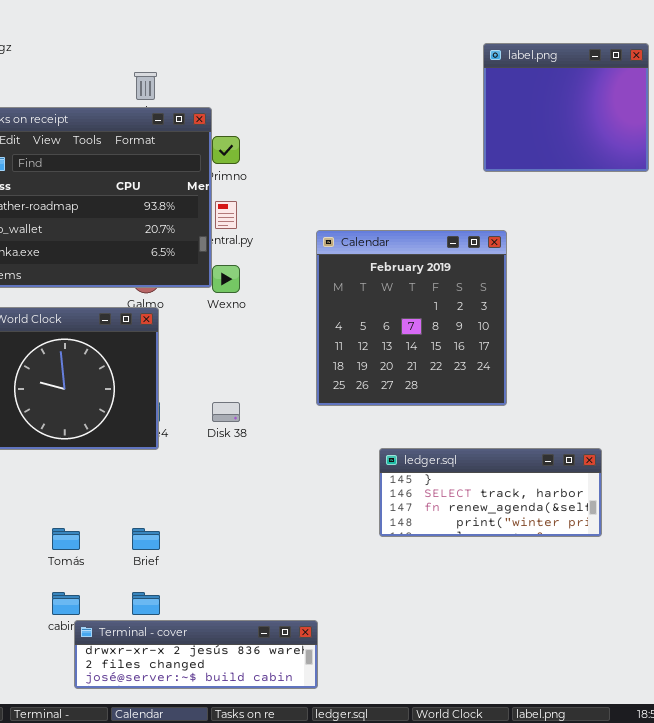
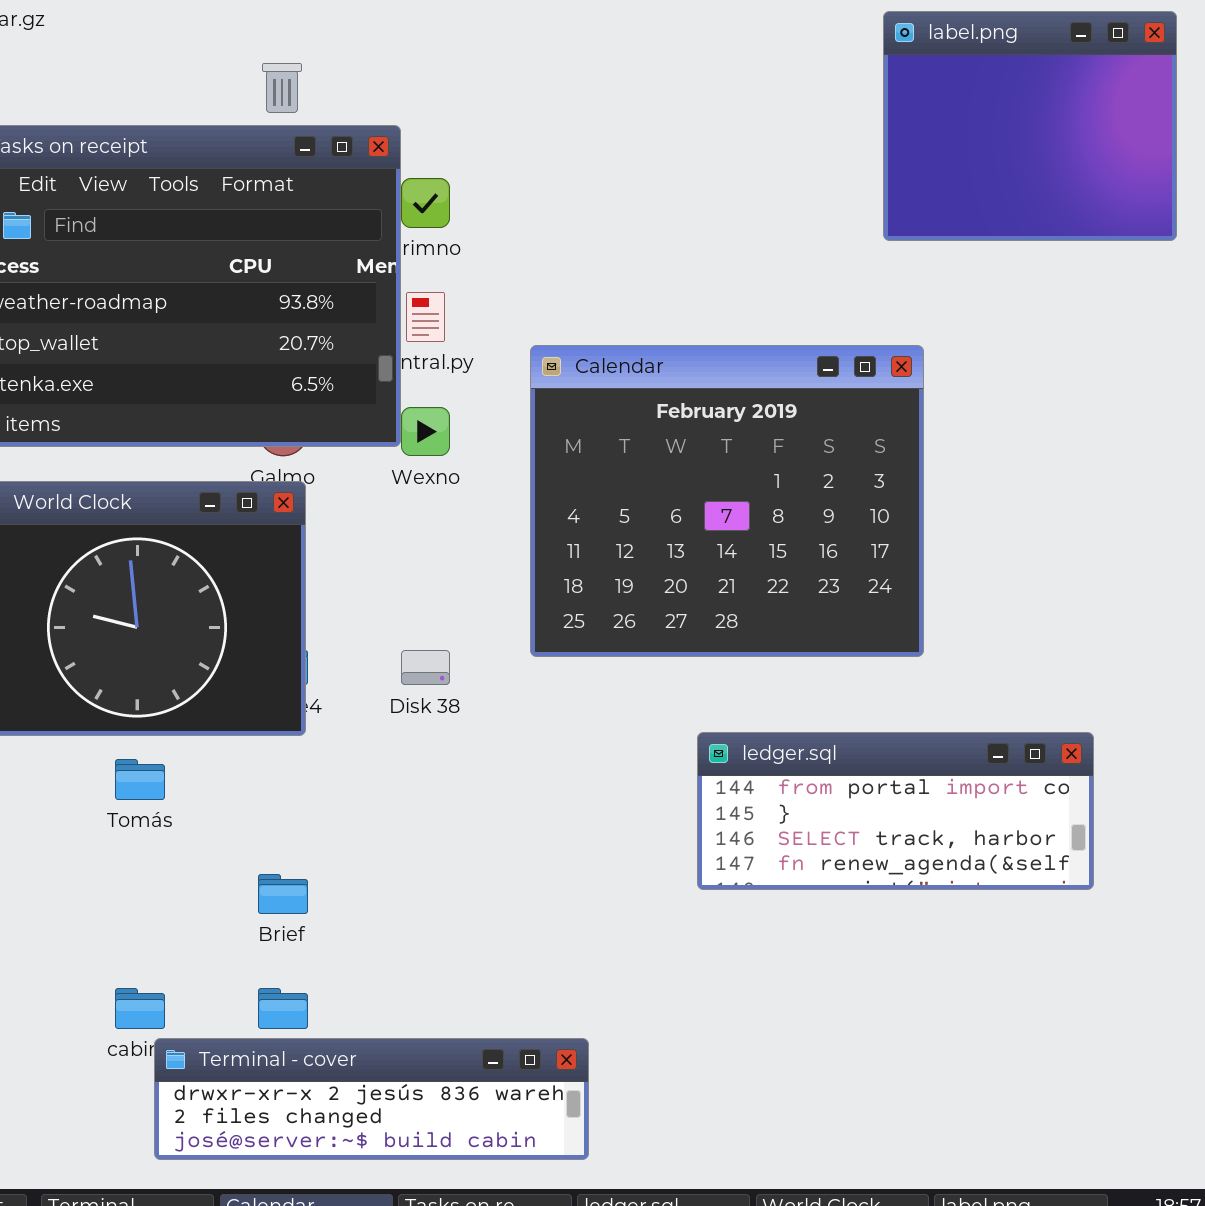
Calendar: [316,230,507,406] -> [530,345,924,657], resized
ledger.sql: [379,448,602,537] -> [697,732,1094,890], scrolled up 1 row
Tomás: [52,528,80,550] -> [115,759,165,800], moved

